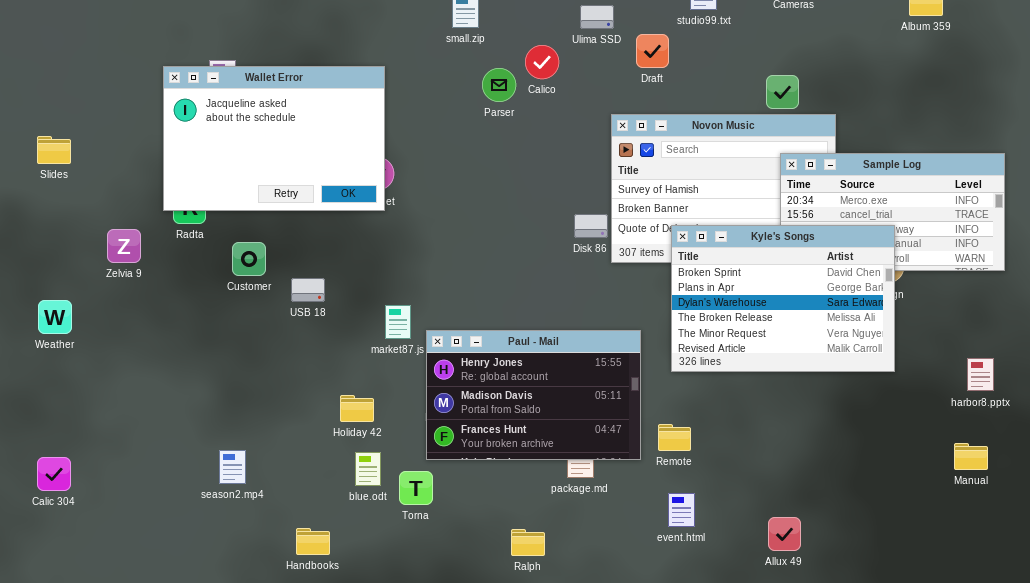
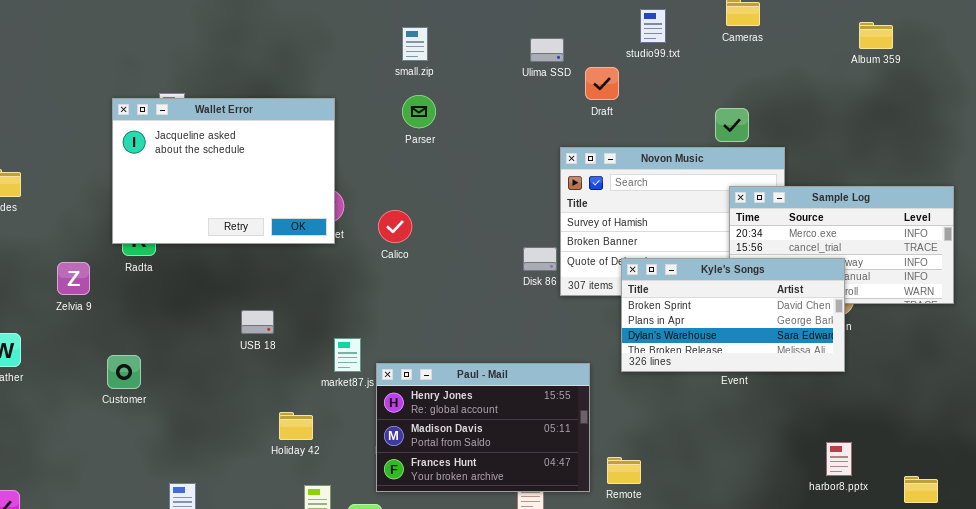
Calico: [525,45,559,79] -> [378,210,412,243], moved
Parser: [482,68,516,102] -> [402,95,436,128], moved
Kyle's Songs: [671,225,895,372] -> [621,258,845,372], resized
Customer: [232,242,266,276] -> [107,355,141,389], moved
harbor8.pptx: [967,358,994,391] -> [826,442,852,476], moved
Holiday 42: [340,395,374,422] -> [279,412,313,440], moved

